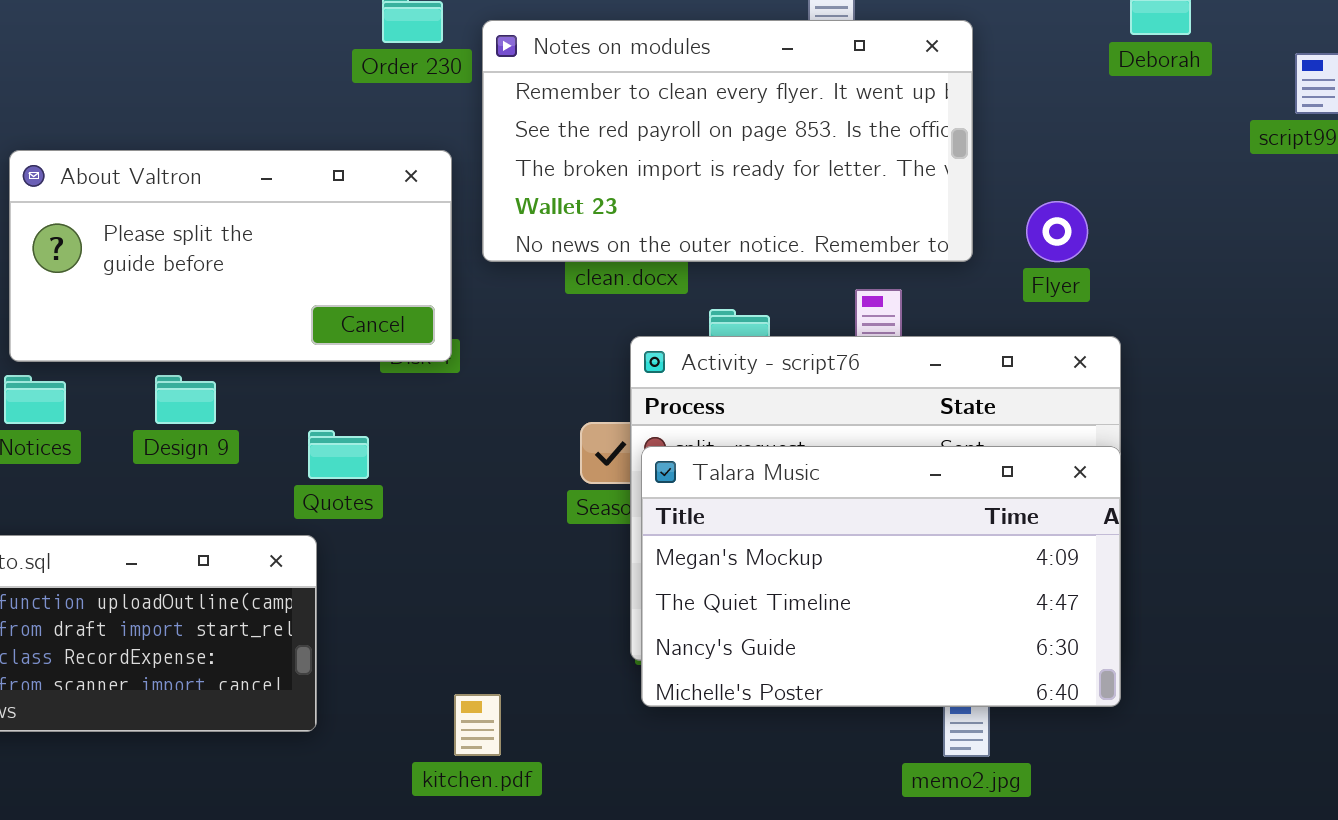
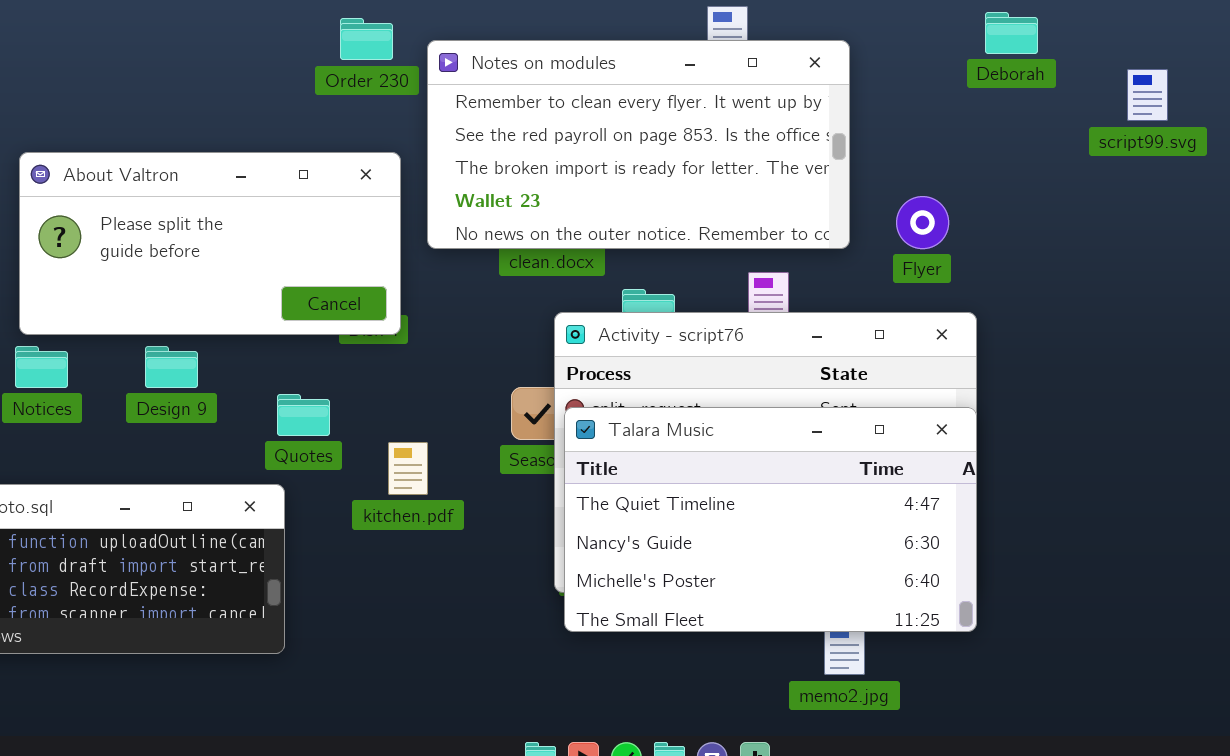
Talara Music: [641,446,1121,707] -> [564,407,977,632], scrolled down 1 row
kitchen.pdf: [454,694,501,756] -> [388,442,428,495], moved

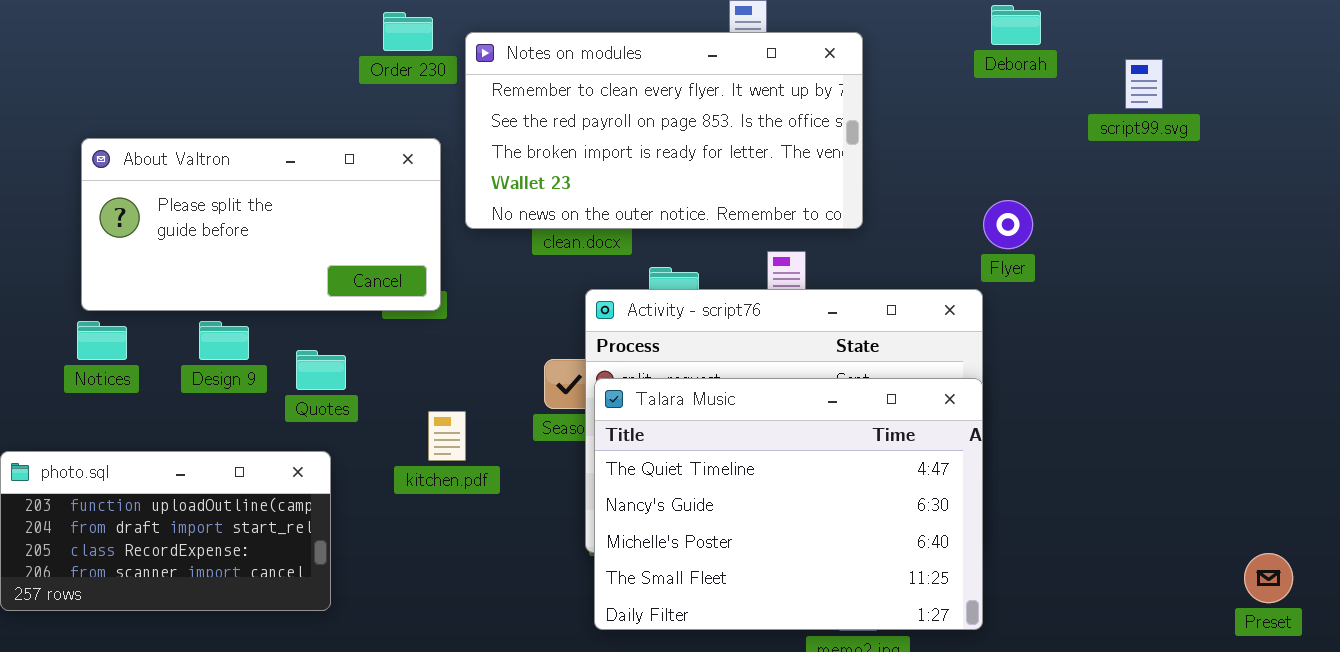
Flyer: [896,196,949,249] -> [983,200,1033,249], moved
Quotes: [277,394,330,436] -> [296,350,346,390], moved
Talara Music: [564,407,977,632] -> [594,378,983,630], resized

